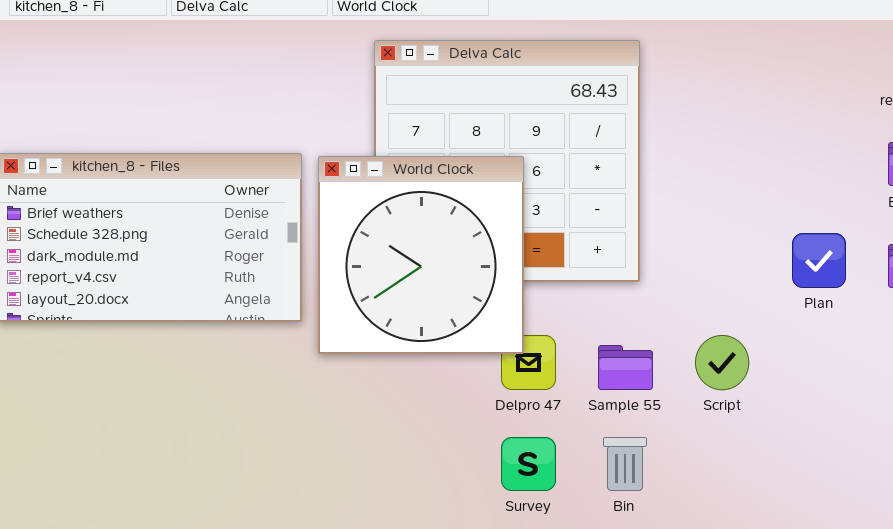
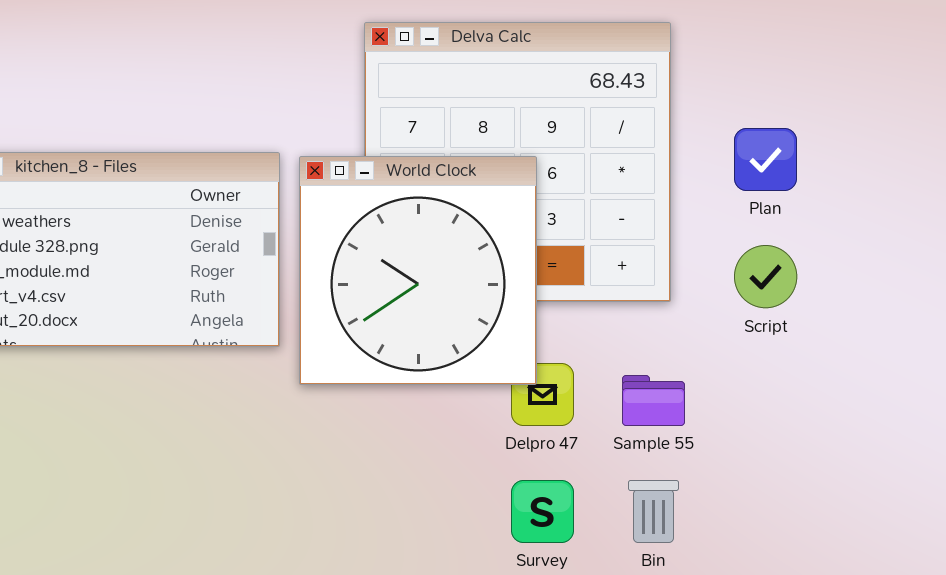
Plan: [792,233,846,288] -> [734,128,797,191], moved
Script: [695,335,749,390] -> [734,245,797,308], moved

